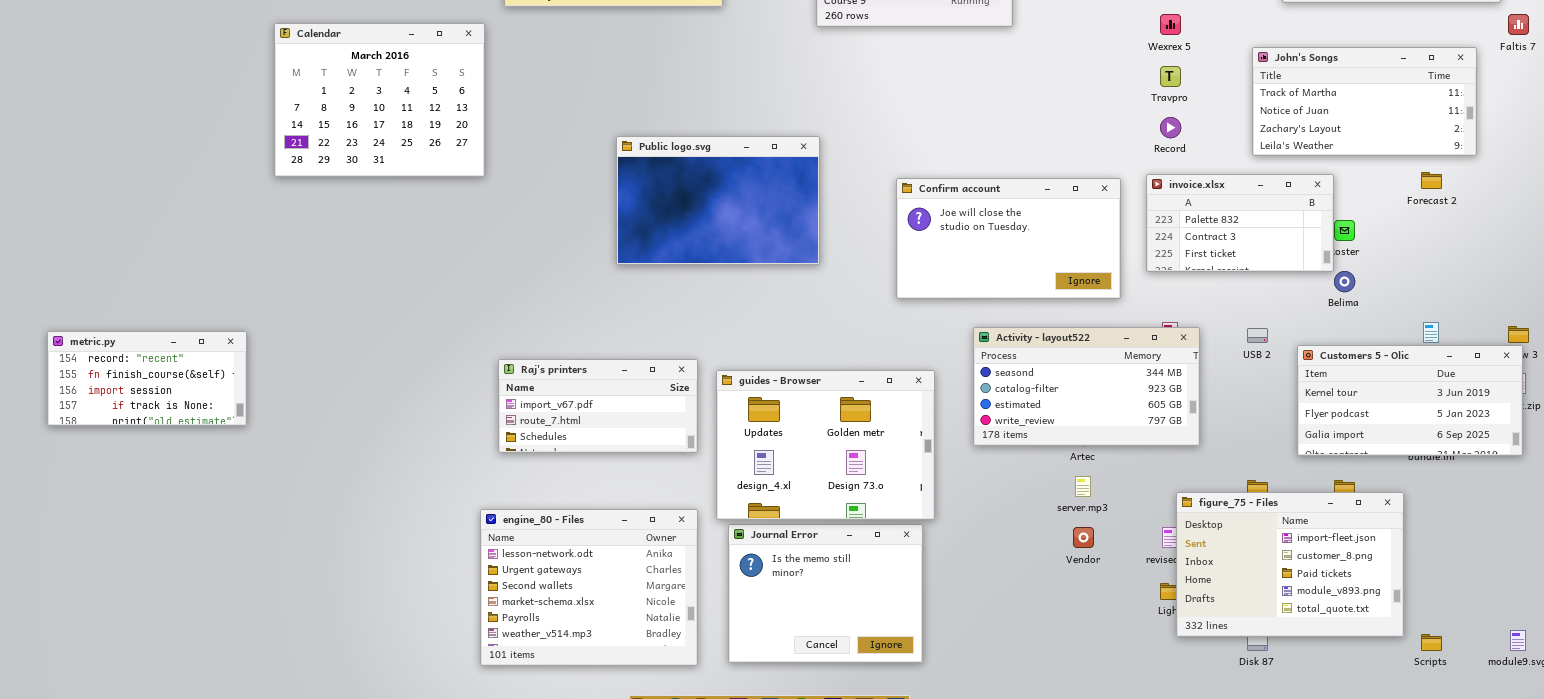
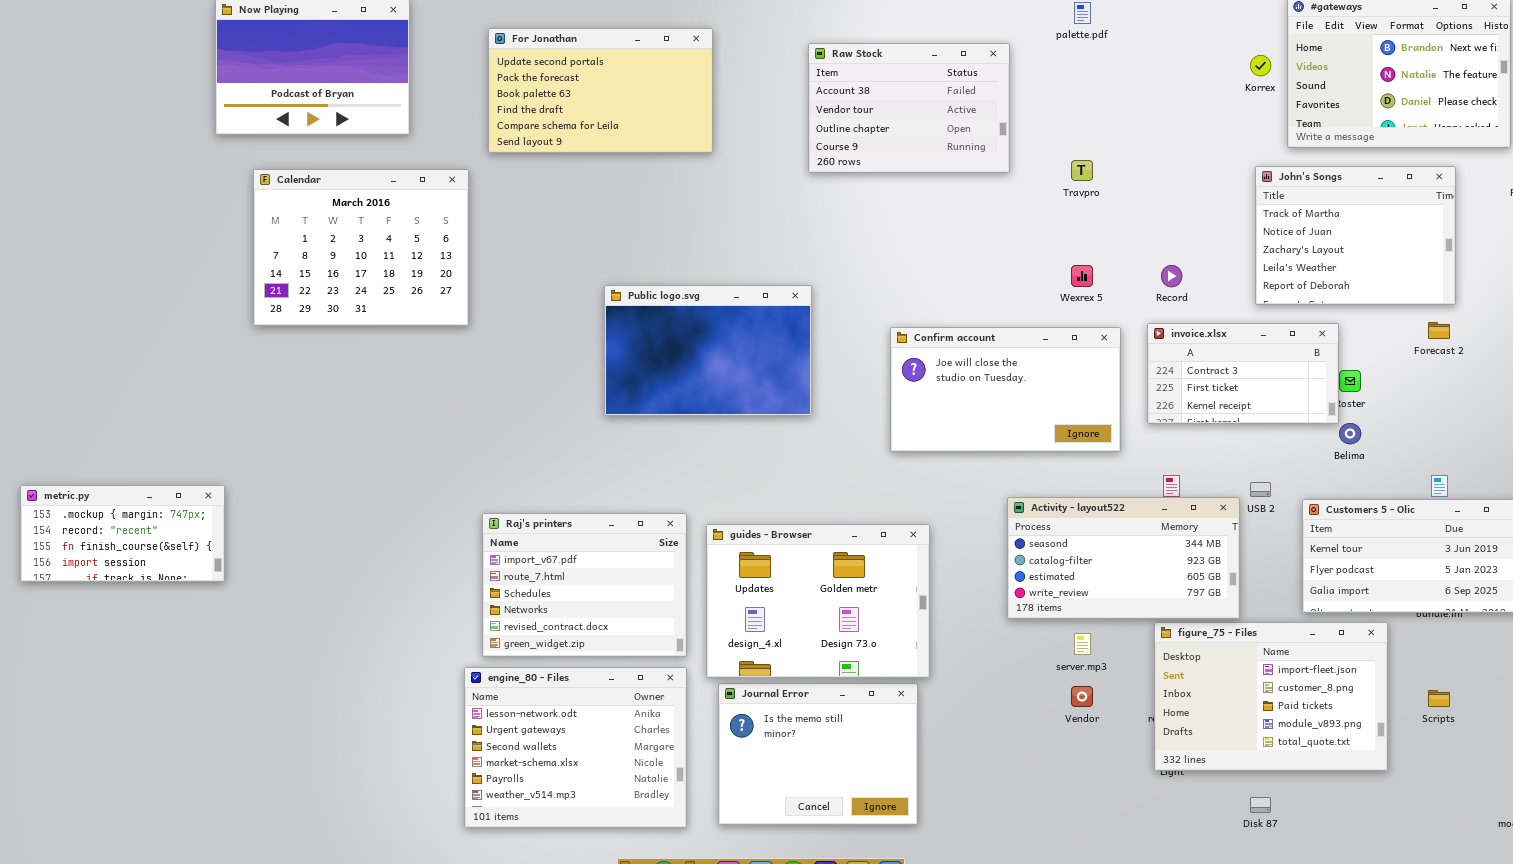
Wexrex 5: [1160,14,1181,35] -> [1071,265,1093,287], moved
John's Songs: [1252,47,1477,156] -> [1255,166,1456,305], resized
Travpro: [1160,66,1181,87] -> [1071,160,1093,181], moved
invoice.xlsx: [1146,174,1334,272] -> [1147,323,1339,424], scrolled down 1 row
Activity - layout522: [973,327,1200,446] -> [1007,497,1240,619], moved
metric.py: [47,331,247,426] -> [20,485,225,582], scrolled up 1 row
Raj's printers: [498,359,698,453] -> [482,513,687,657], resized
figure_75 - Files: [1176,492,1404,637] -> [1154,622,1388,771], moved
Scripts: [1421,634,1442,651] -> [1428,690,1450,707], moved

